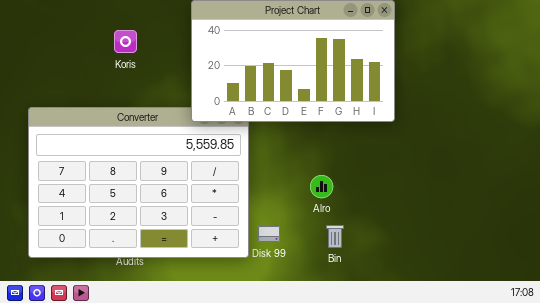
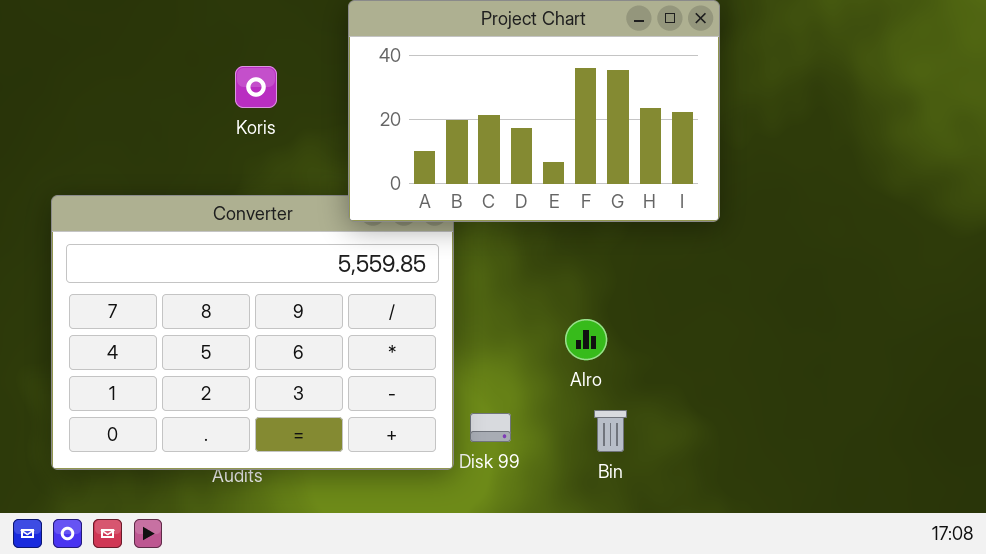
Koris: [114,30,137,53] -> [235,66,277,108], moved

